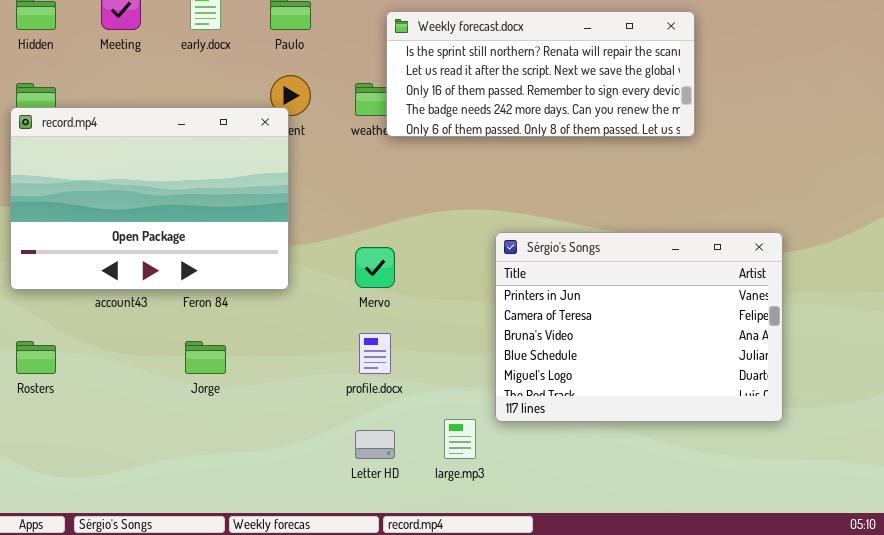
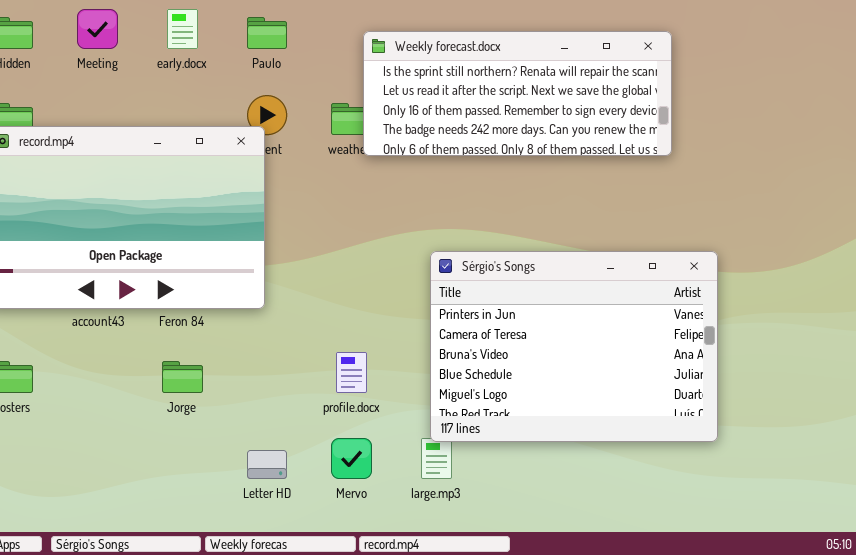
Sérgio's Songs: [495,232,783,422] -> [430,251,718,442], moved
Mervo: [355,247,395,288] -> [331,438,372,479], moved
Letter HD: [355,430,395,459] -> [247,450,287,479], moved

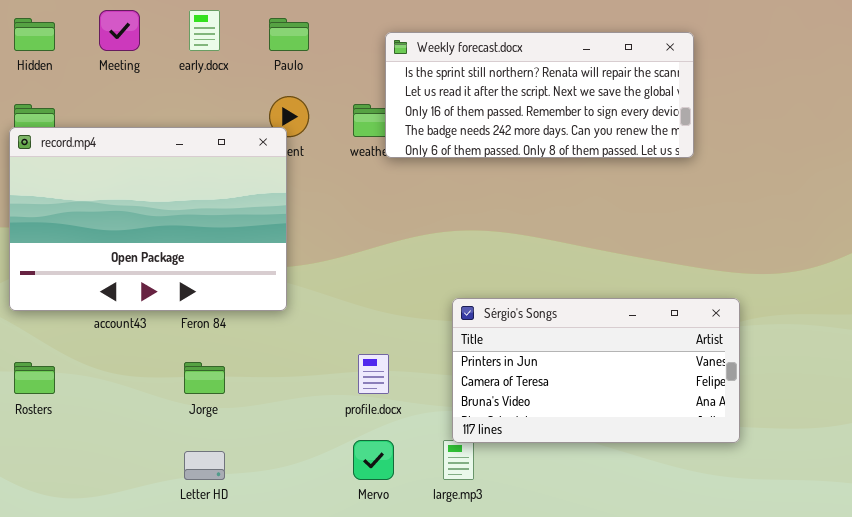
Sérgio's Songs: [430,251,718,442] -> [452,298,740,443], resized
Letter HD: [247,450,287,479] -> [184,451,225,480], moved

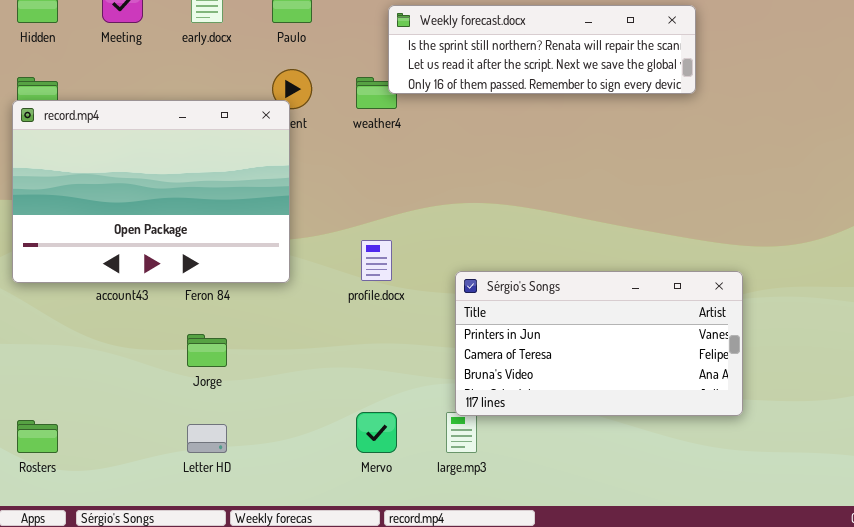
Weekly forecast.docx: [385,32,694,158] -> [388,5,696,94], resized
profile.docx: [358,354,389,394] -> [361,240,392,281], moved
Rosters: [14,362,55,394] -> [17,420,58,453], moved

